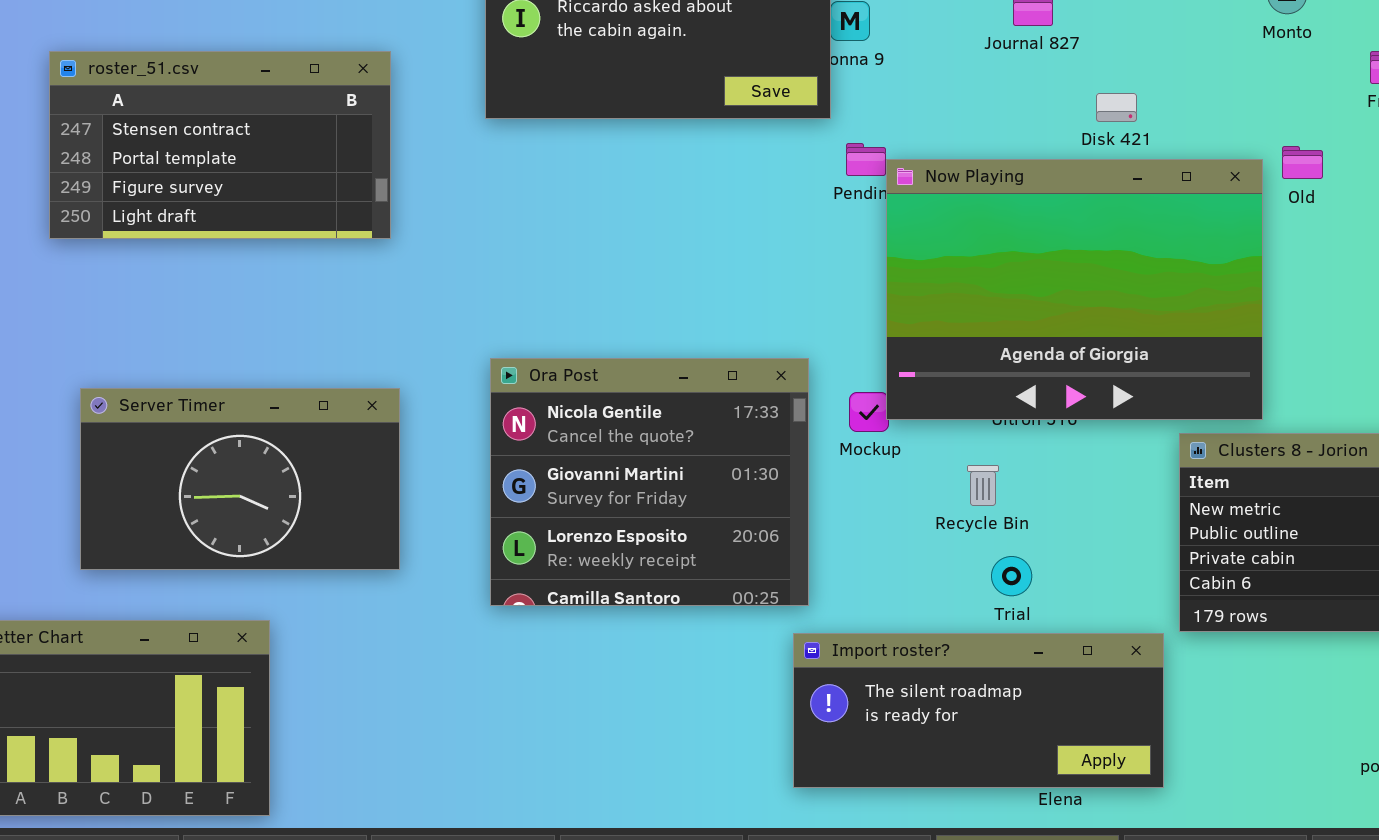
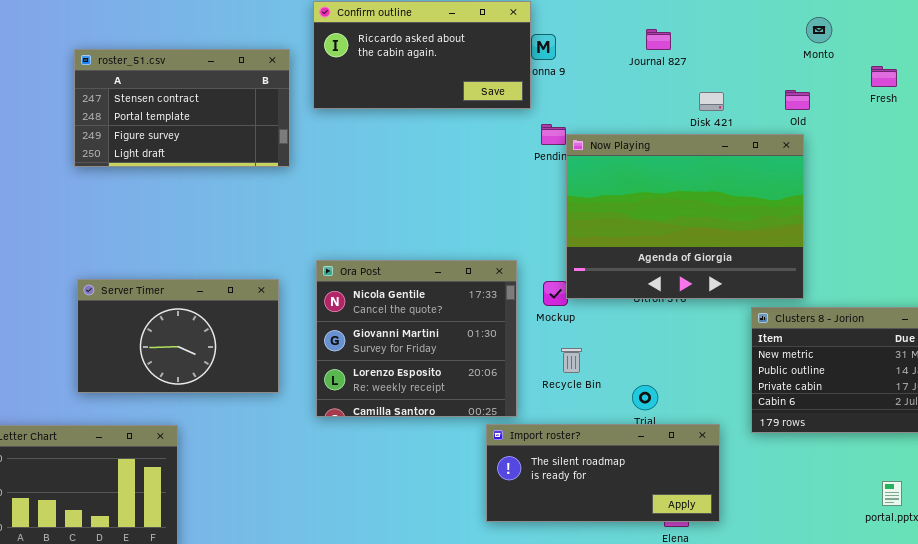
roster_51.csv: [49,51,391,239] -> [74,49,290,167], moved
Old: [1282,146,1323,179] -> [785,90,810,110], moved
Server Timer: [80,388,400,570] -> [77,279,279,393], moved
Recycle Bin: [967,465,999,506] -> [561,348,582,373], moved
Import roster?: [793,633,1164,788] -> [486,424,720,522], moved

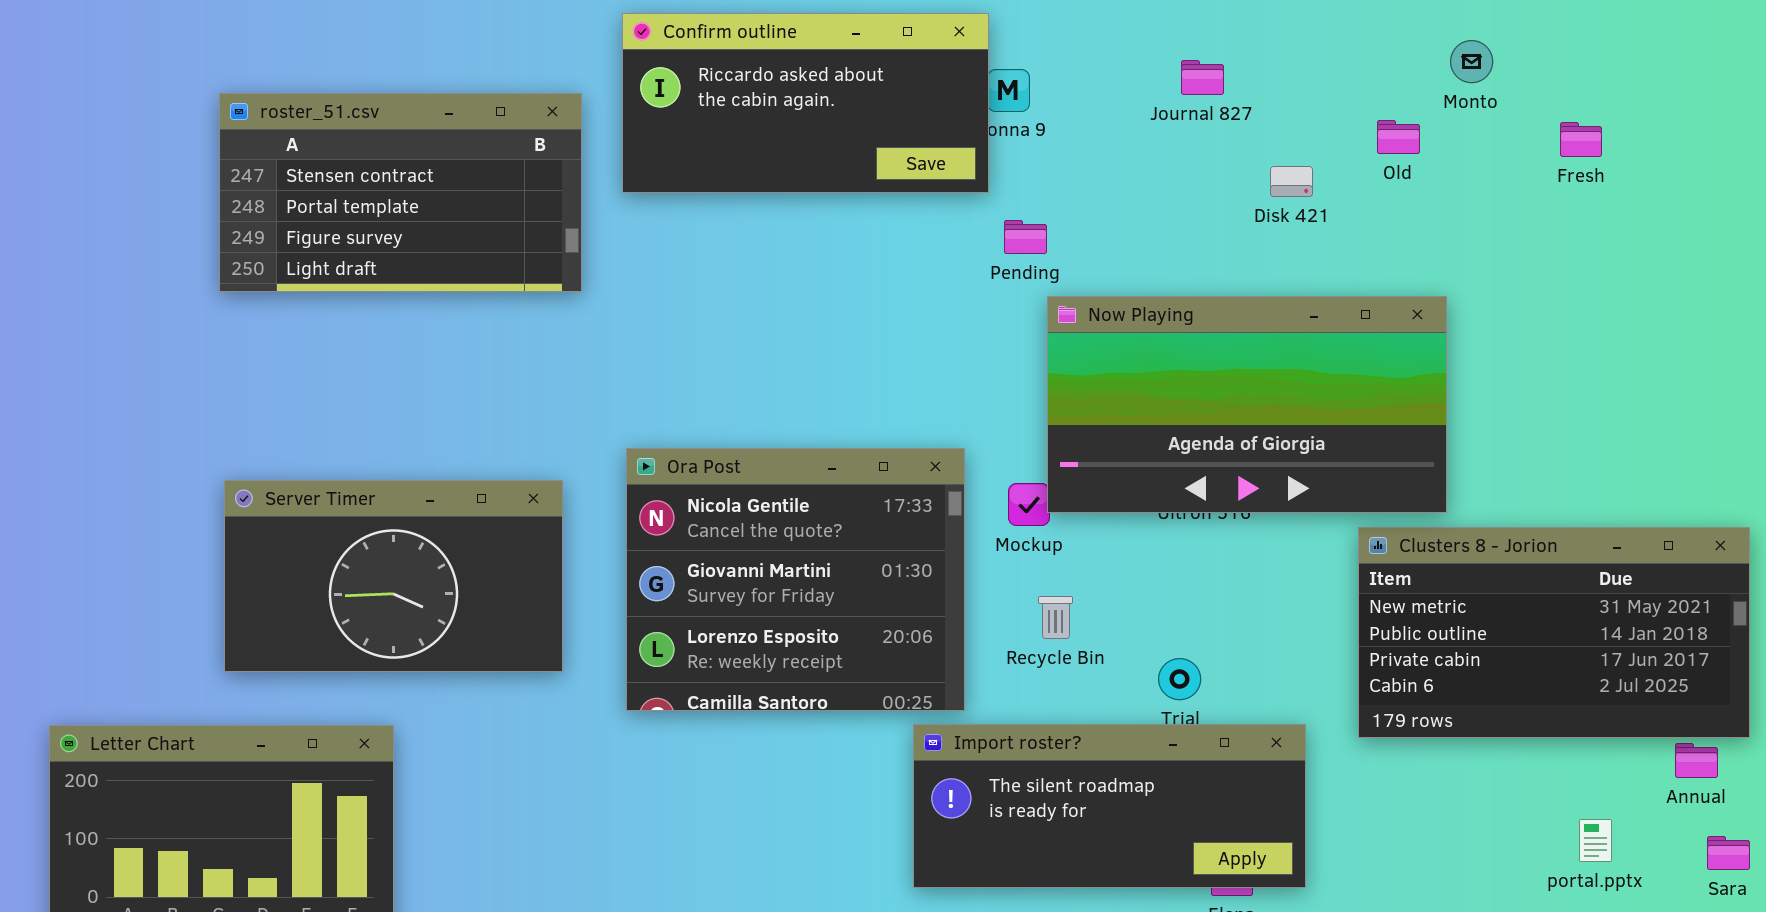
Old: [785,90,810,110] -> [1377,120,1420,154], moved
Now Playing: [566,134,804,299] -> [1047,296,1447,513], resized

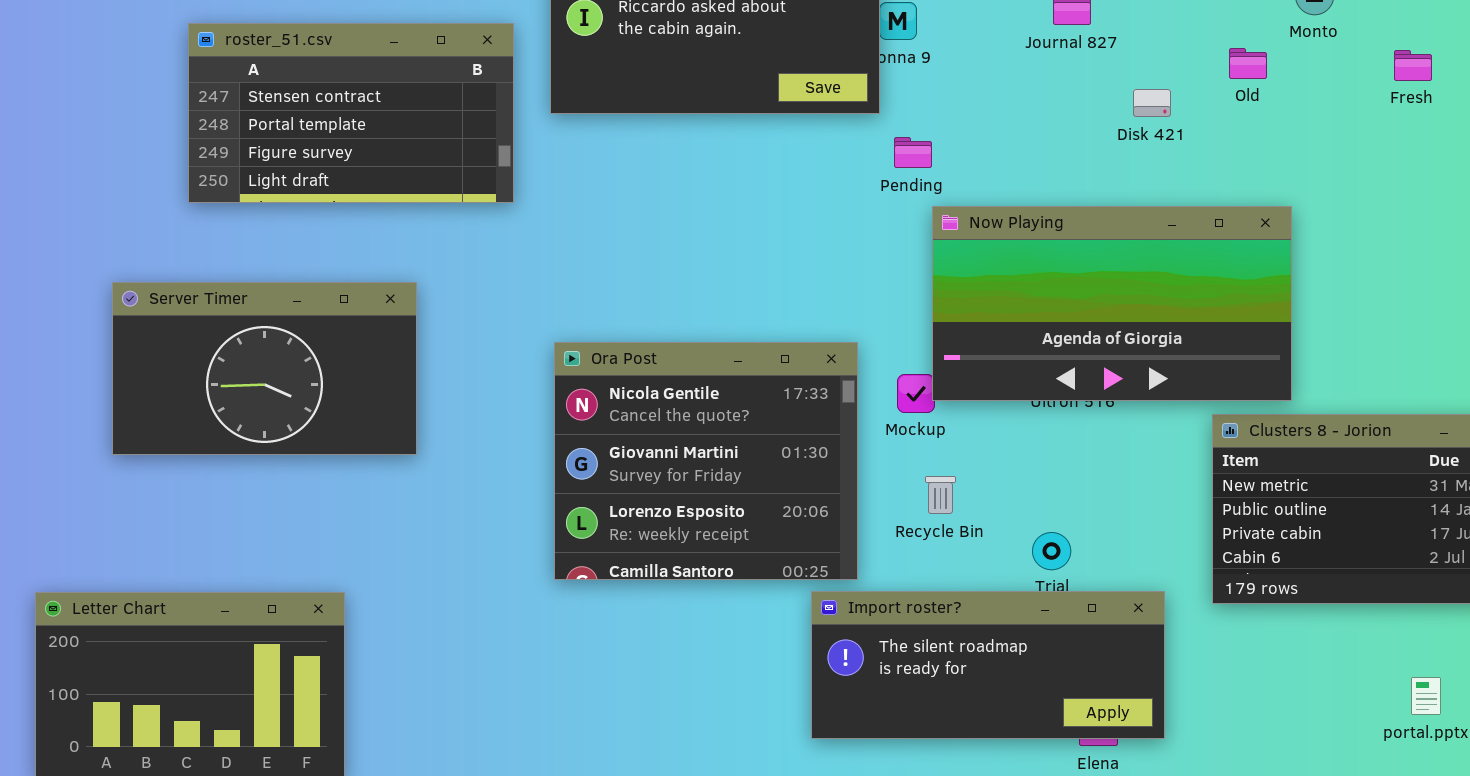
Server Timer: [224,480,563,672] -> [112,282,417,455], moved

